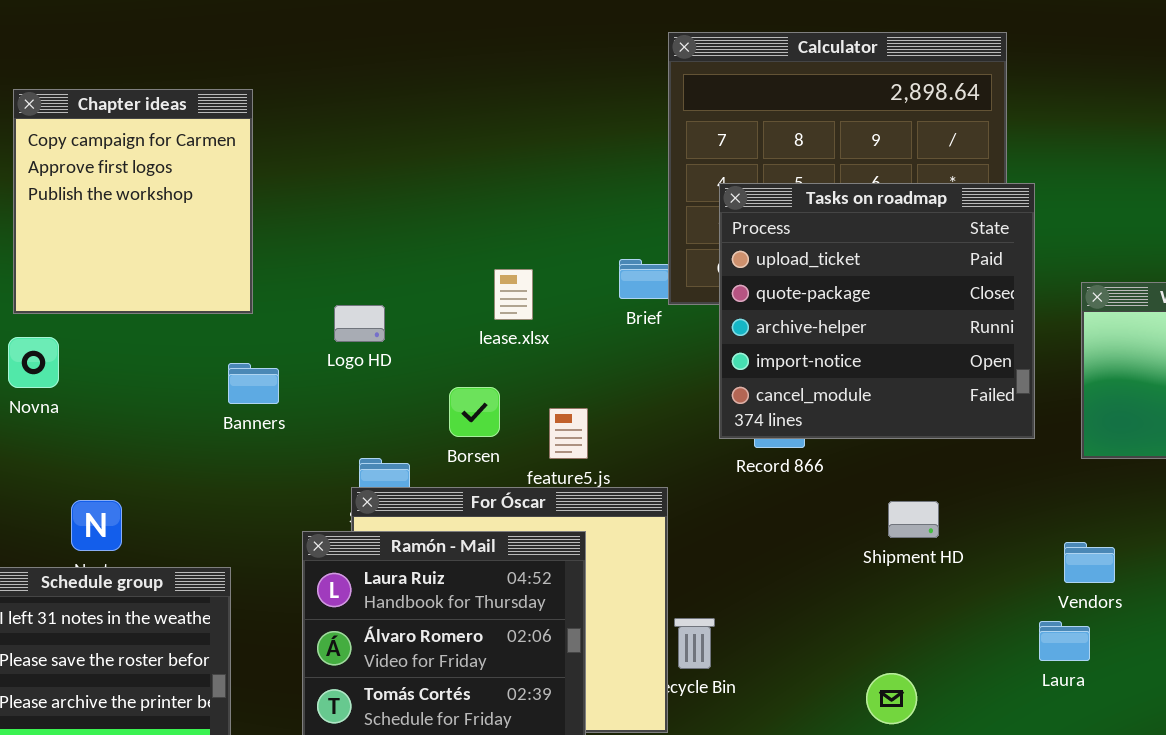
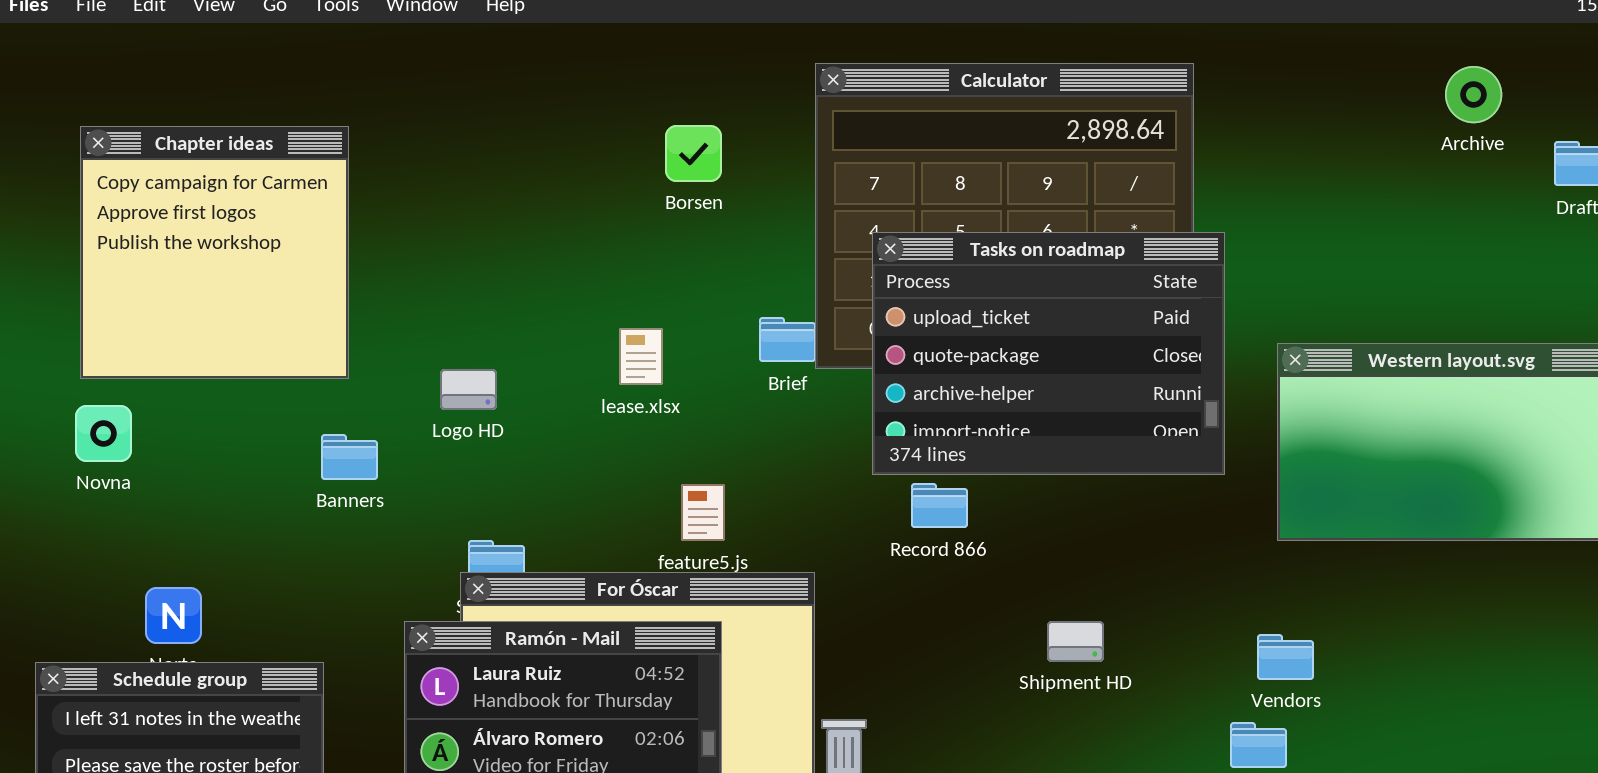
Tasks on roadmap: [719,183,1035,439] -> [872,232,1225,475], resized
Borsen: [449,387,500,437] -> [665,125,722,182], moved
Shipment HD: [888,501,939,538] -> [1047,621,1104,662], moved

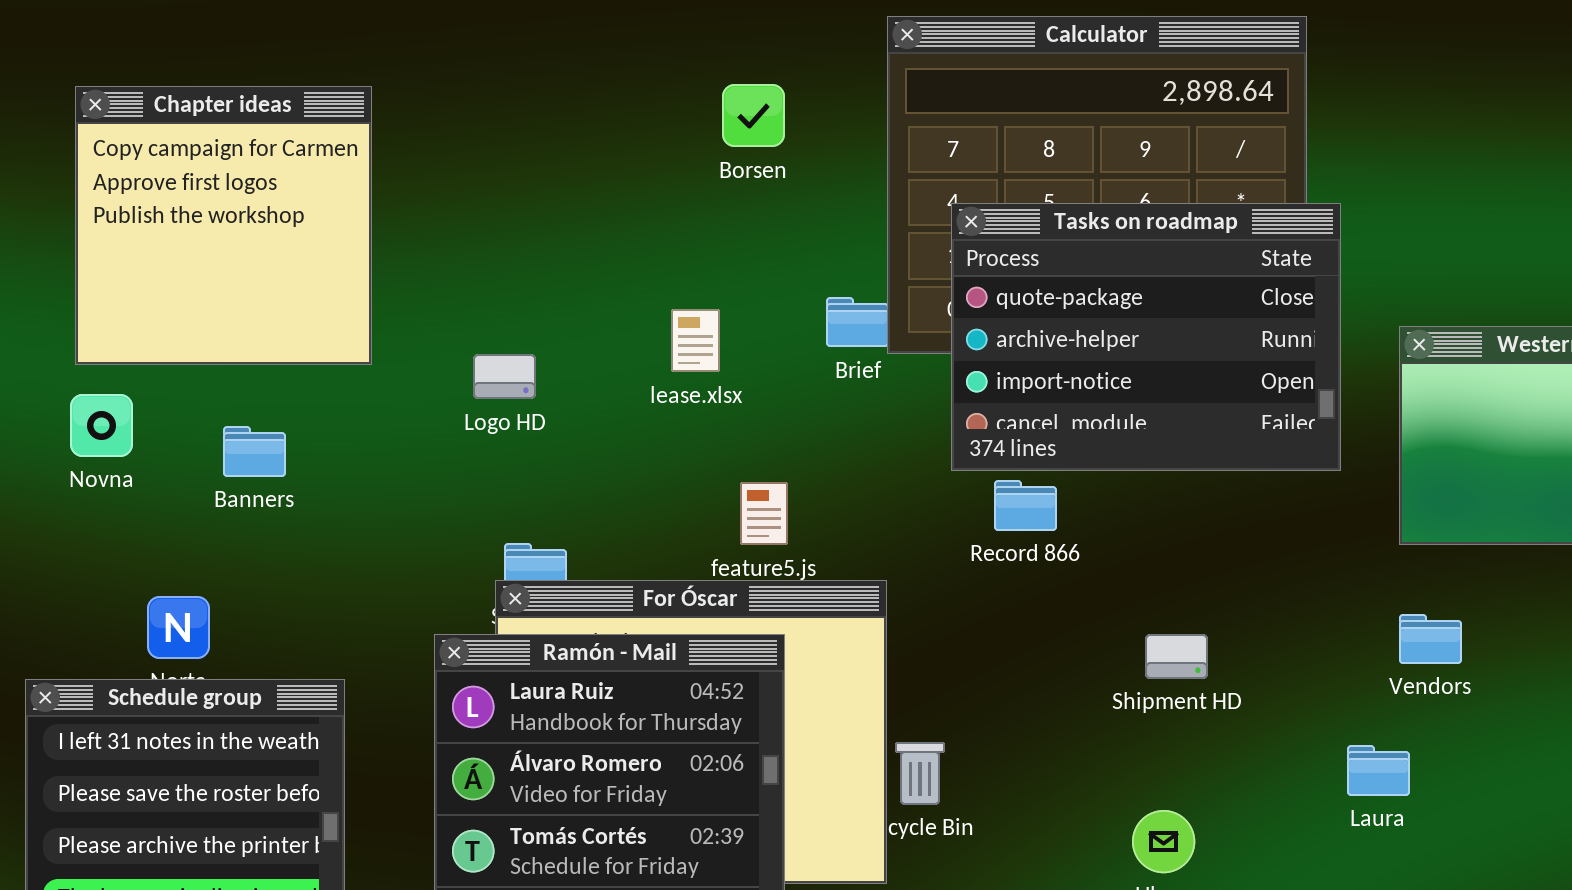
Tasks on roadmap: [872,232,1225,475] -> [951,203,1341,471], scrolled down 1 row
Banners: [321,434,378,480] -> [223,426,286,477], moved
Vendors: [1257,634,1314,680] -> [1399,614,1462,664], moved

